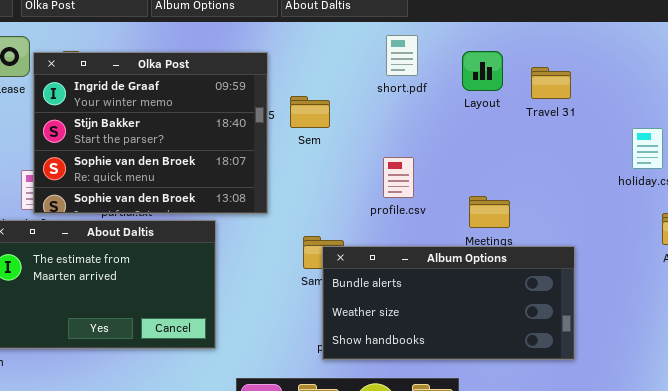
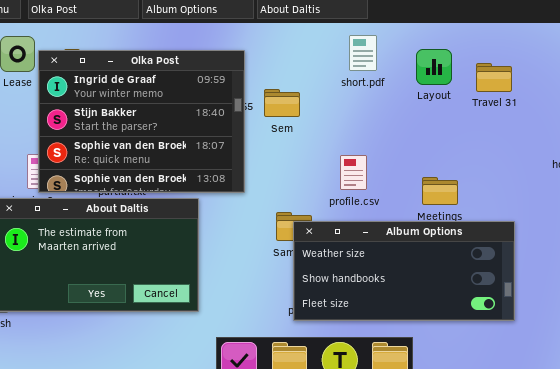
profile.csv: [383,157,414,198] -> [340,155,367,190], moved
Album Options: [322,246,575,360] -> [293,221,515,321], scrolled down 1 row

